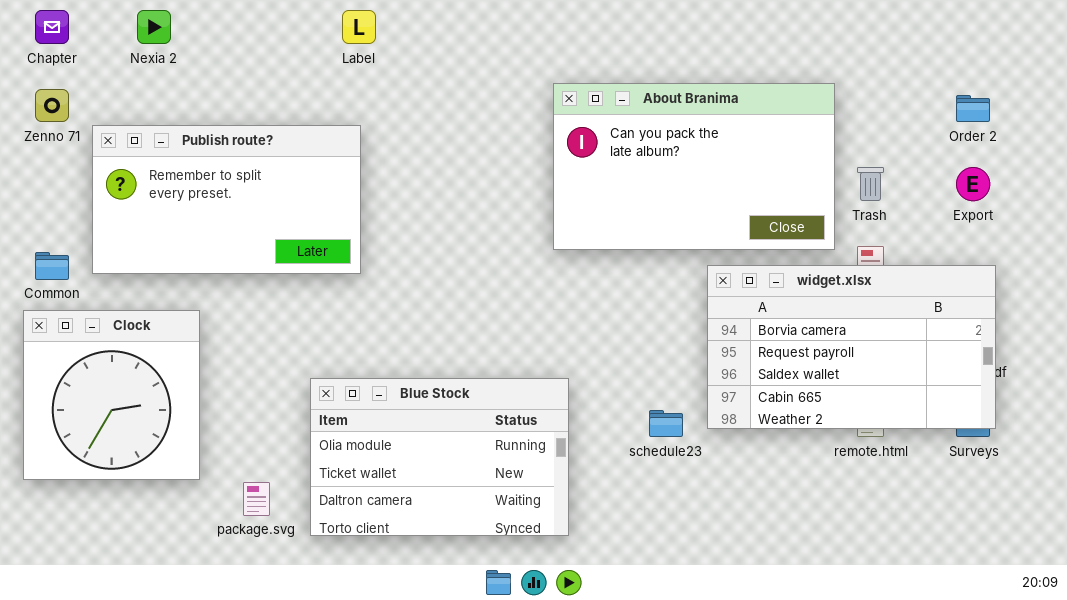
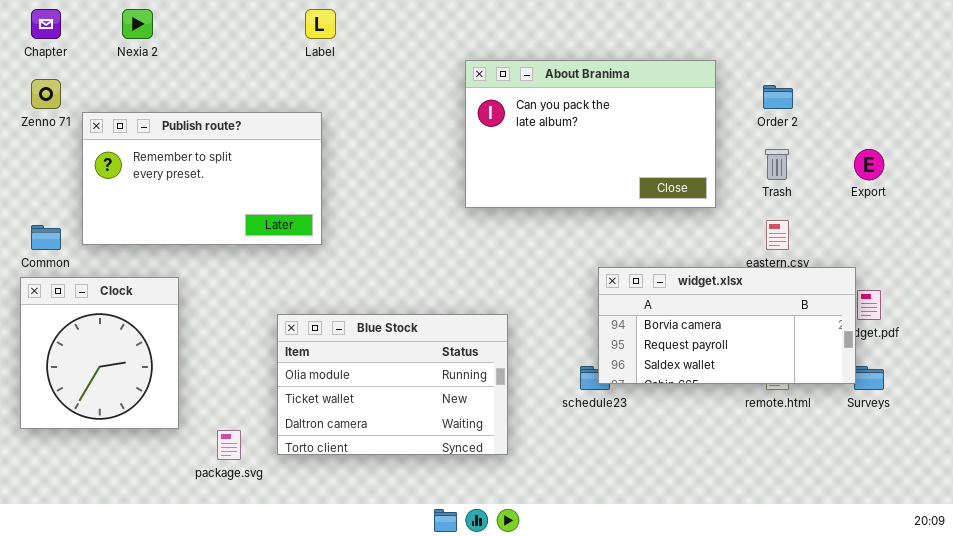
About Branima: [553,83,835,250] -> [465,60,716,208], moved
Order 2: [956,95,990,122] -> [763,85,793,109], moved
widget.xlsx: [707,265,996,429] -> [598,267,856,384], moved, resized
Blue Stock: [310,378,569,536] -> [277,314,508,455], moved

